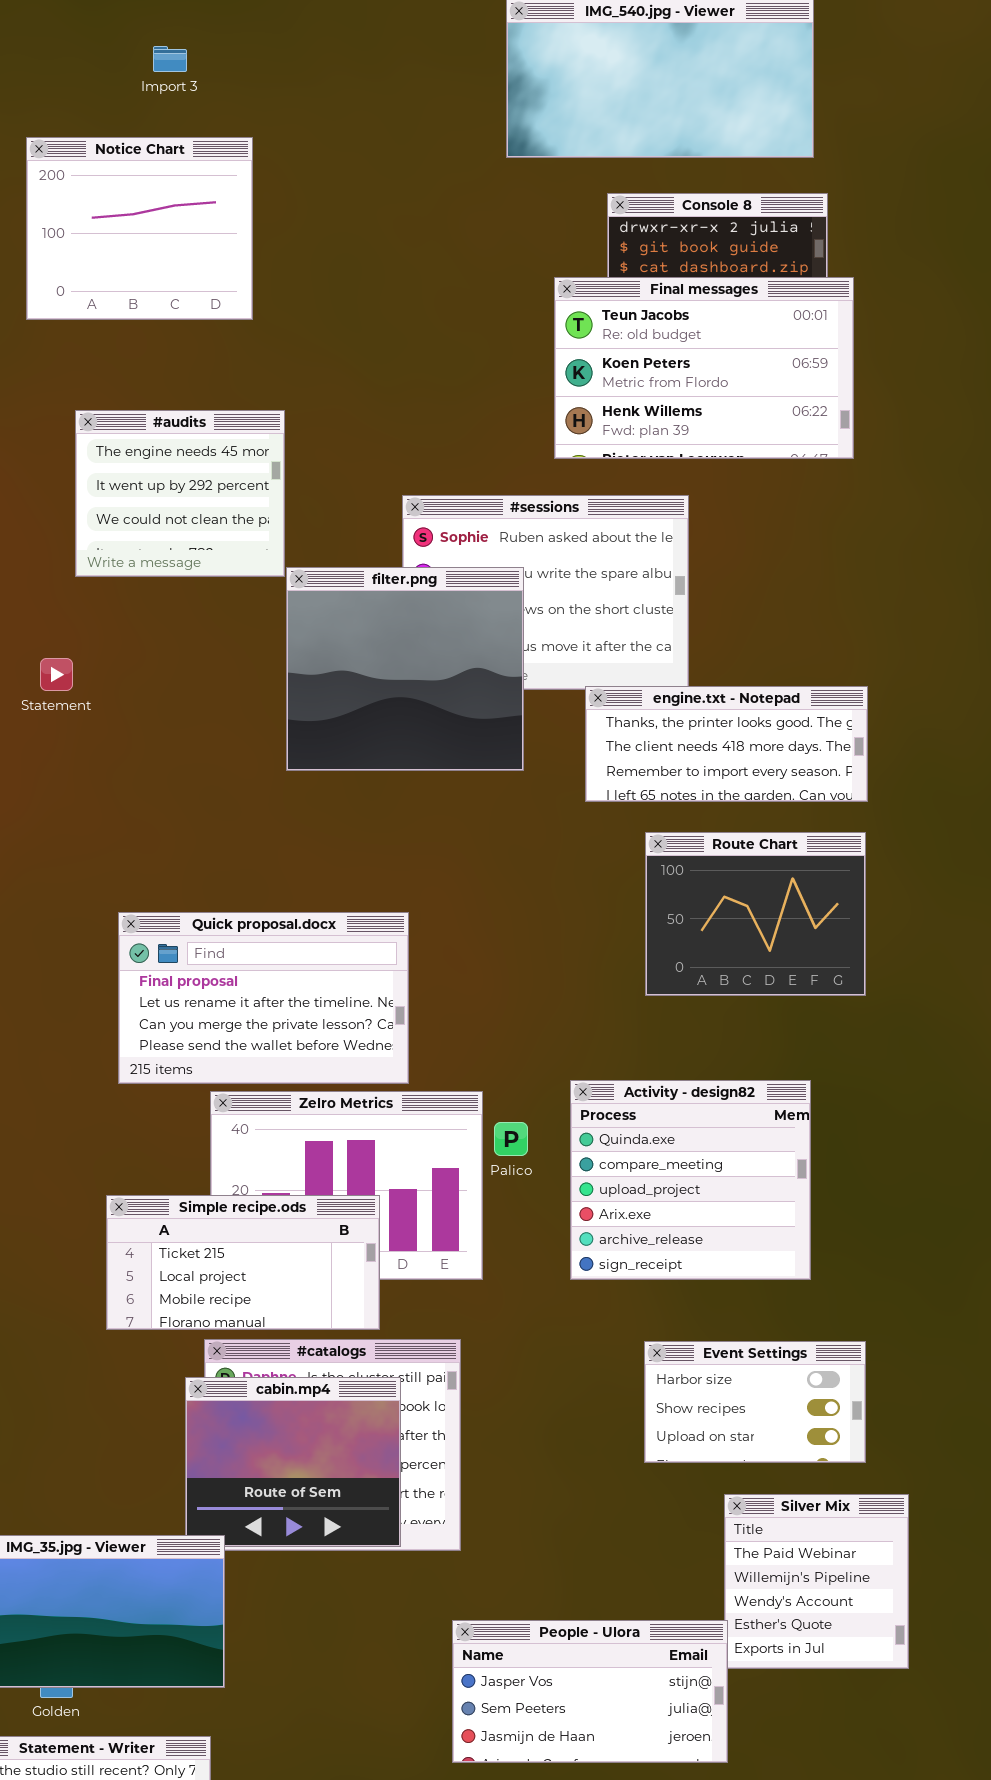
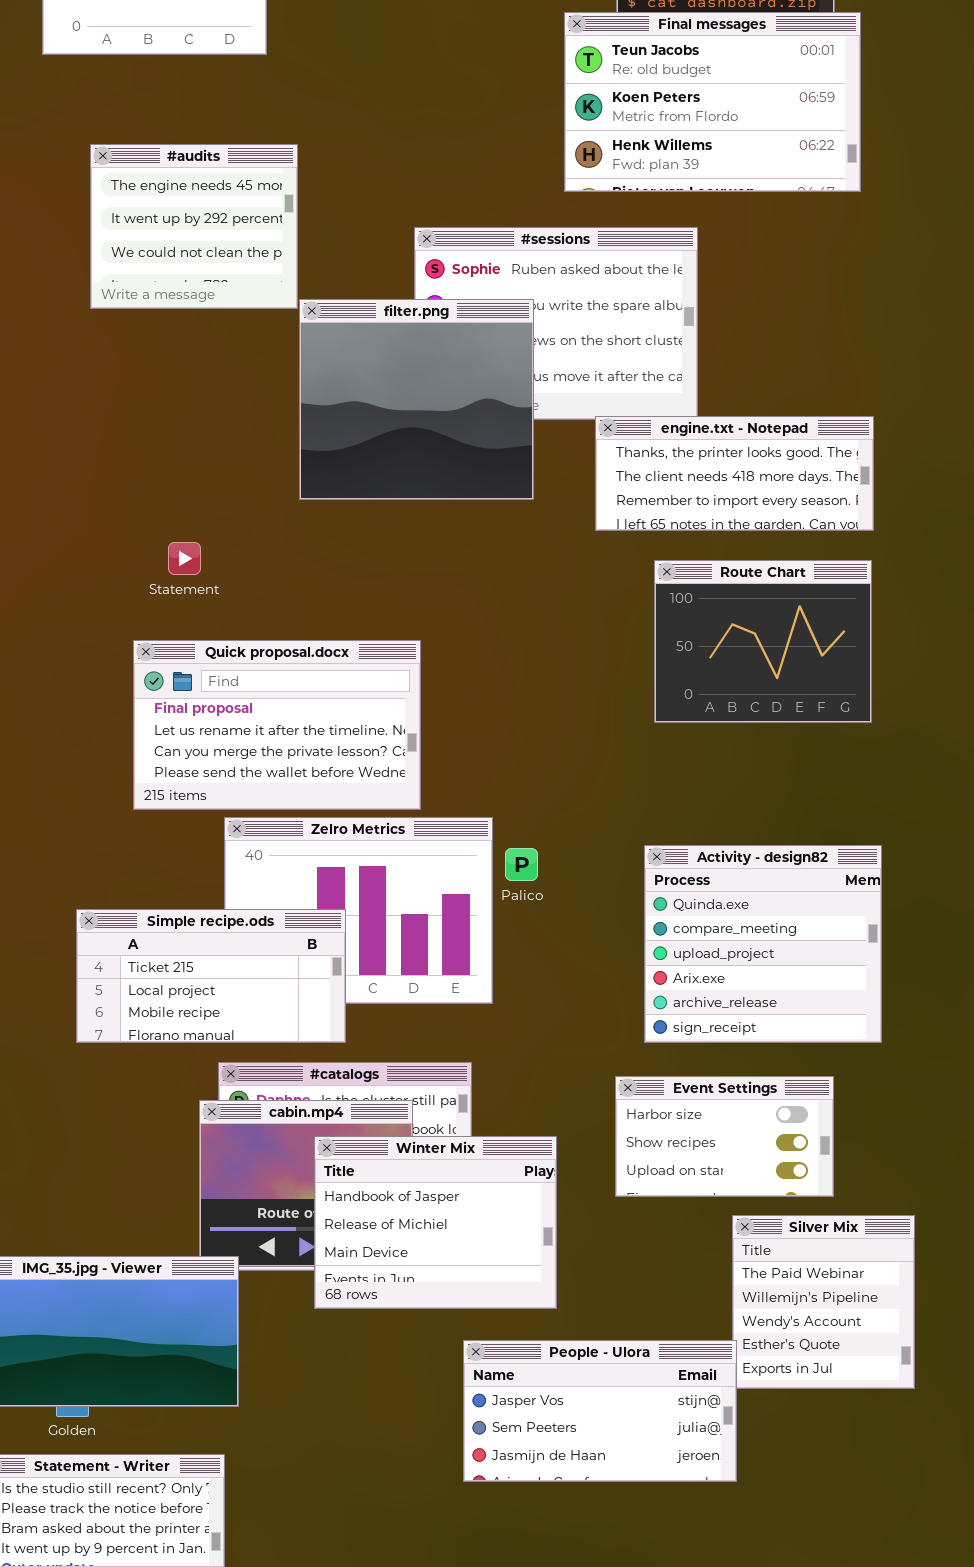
Statement: [40,658,73,691] -> [168,542,201,575], moved
Activity - design82: [570,1080,811,1280] -> [644,845,882,1043], moved
Simple recipe.ods: [106,1195,380,1330] -> [76,909,346,1043], moved
Event Settings: [644,1341,866,1463] -> [615,1076,834,1197], moved
Winter Mix: none -> [314,1136,557,1309], opened

